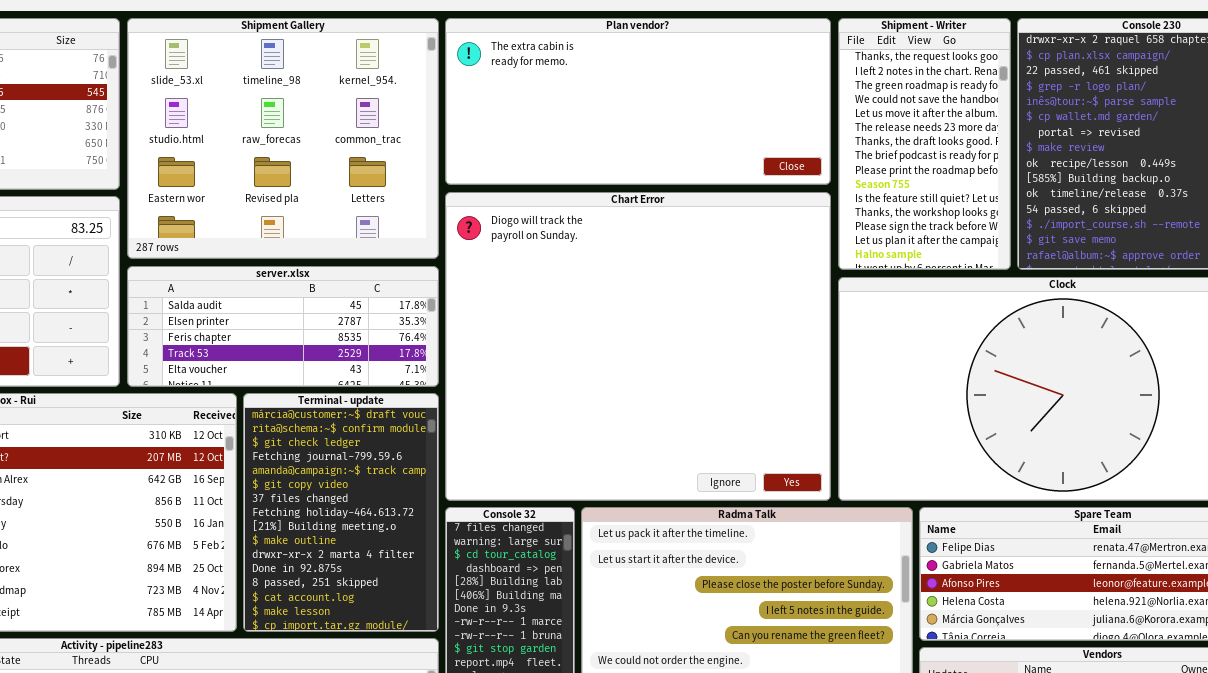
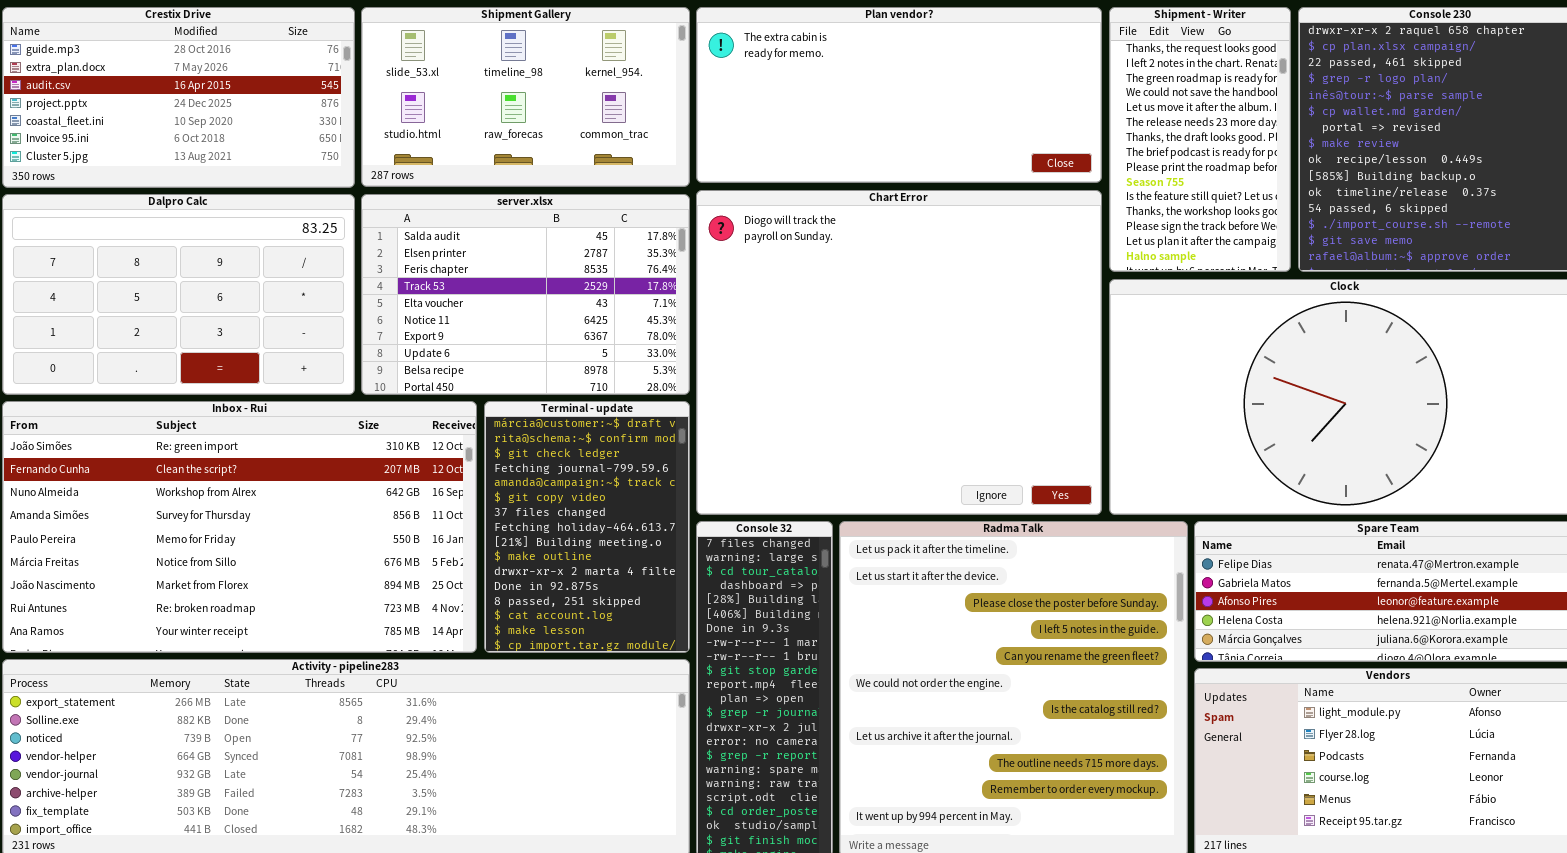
Shipment Gallery: [127,18,439,259] -> [361,7,690,187], resized
server.xlsx: [127,266,439,387] -> [361,194,690,395], resized

